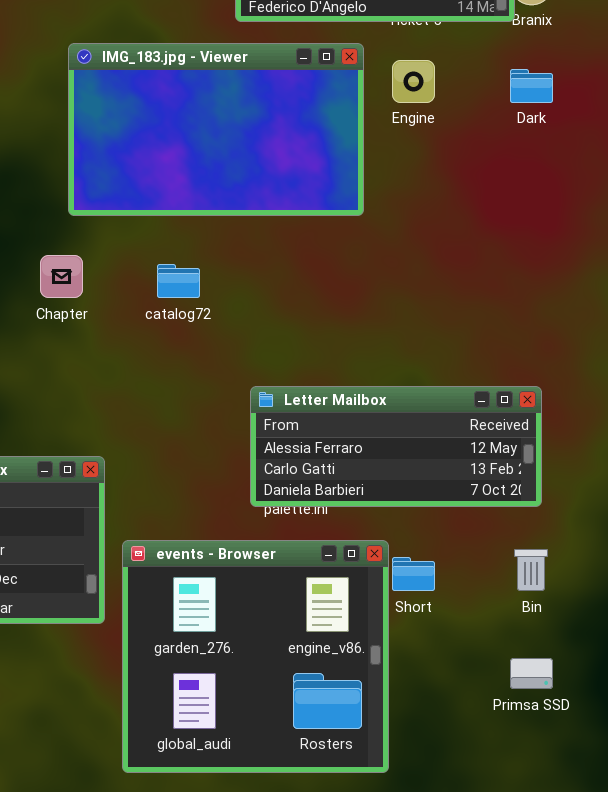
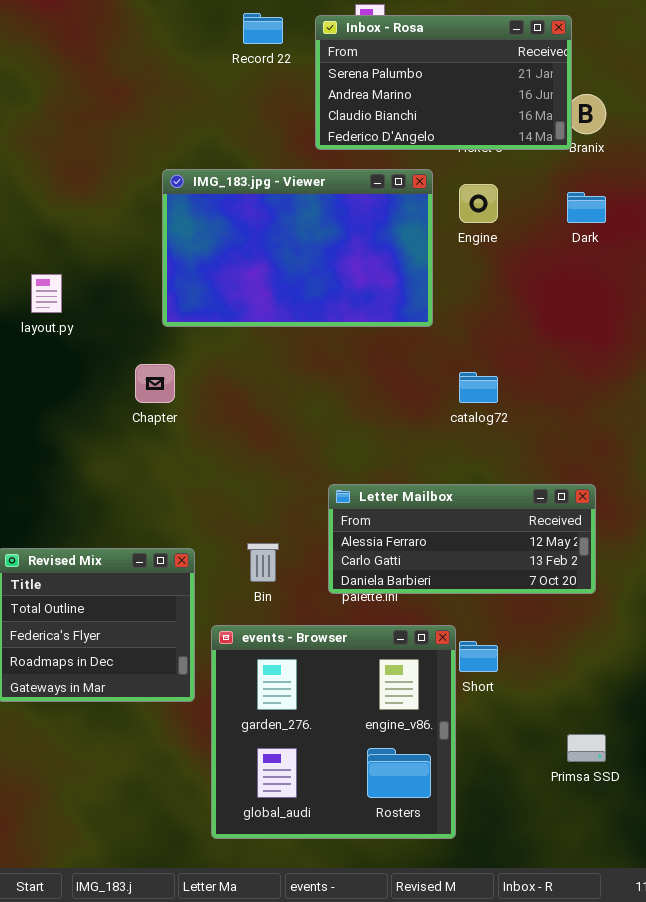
catalog72: [157,264,200,298] -> [459,372,498,403], moved
Bin: [514,549,548,591] -> [247,543,279,582], moved

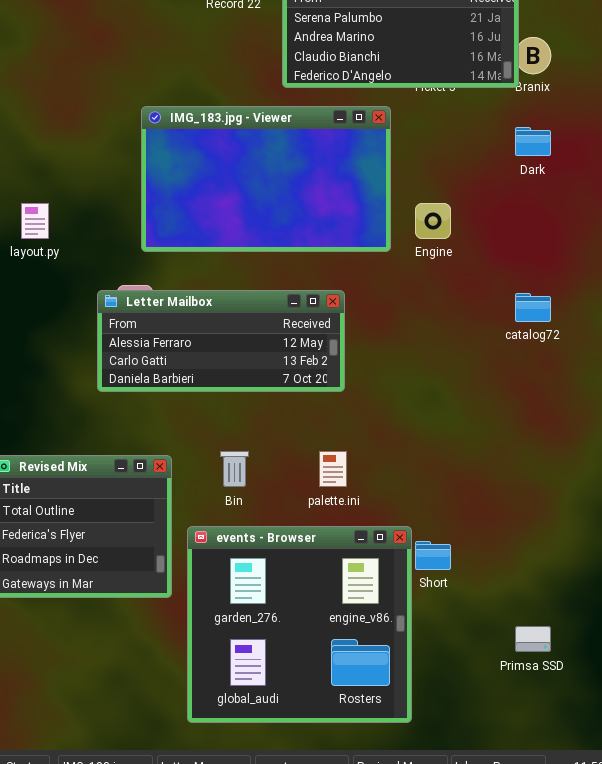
Engine: [459,184,498,223] -> [415,203,451,239], moved
catalog72: [459,372,498,403] -> [515,293,551,322], moved
Letter Mailbox: [328,484,596,594] -> [97,290,345,392], moved

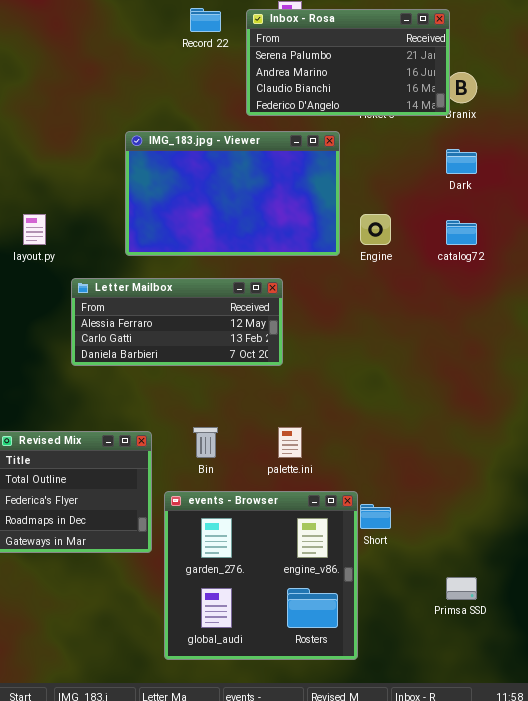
Letter Mailbox: [97,290,345,392] -> [71,278,283,366], moved
catalog72: [515,293,551,322] -> [446,220,477,245], moved

